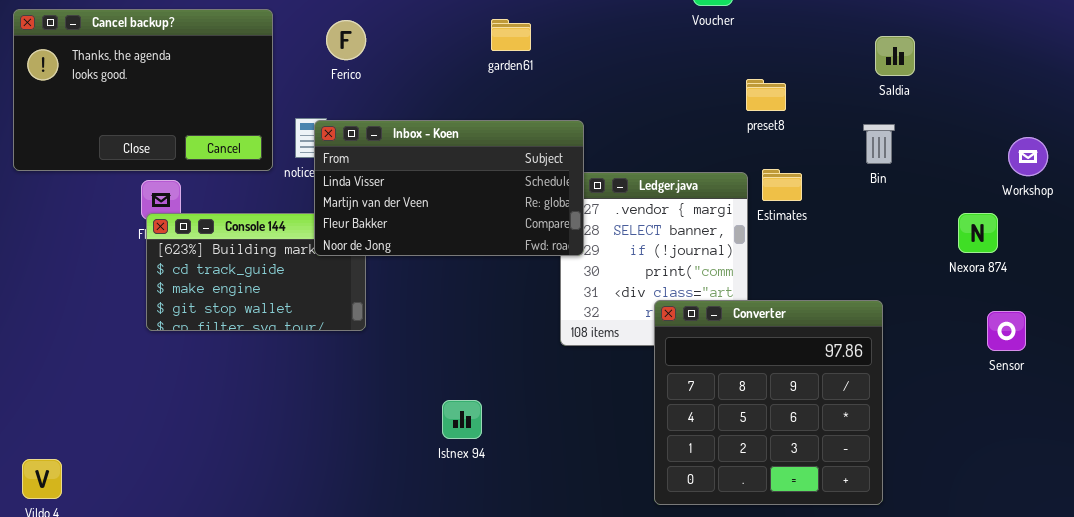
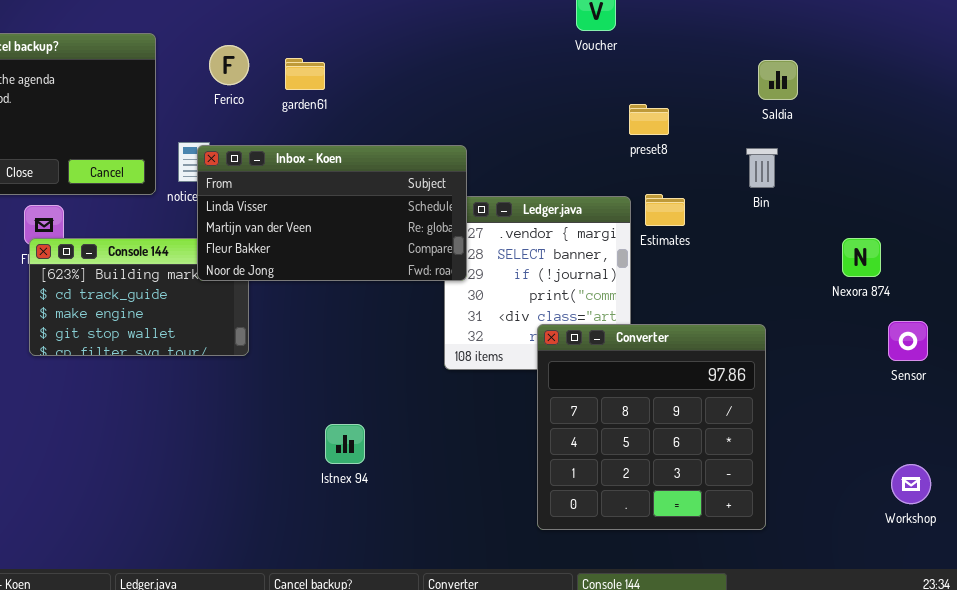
garden61: [491,19,531,51] -> [285,58,325,90], moved
Workshop: [1008,137,1048,176] -> [891,464,931,504], moved
Sensor: [987,311,1026,351] -> [888,321,928,361], moved

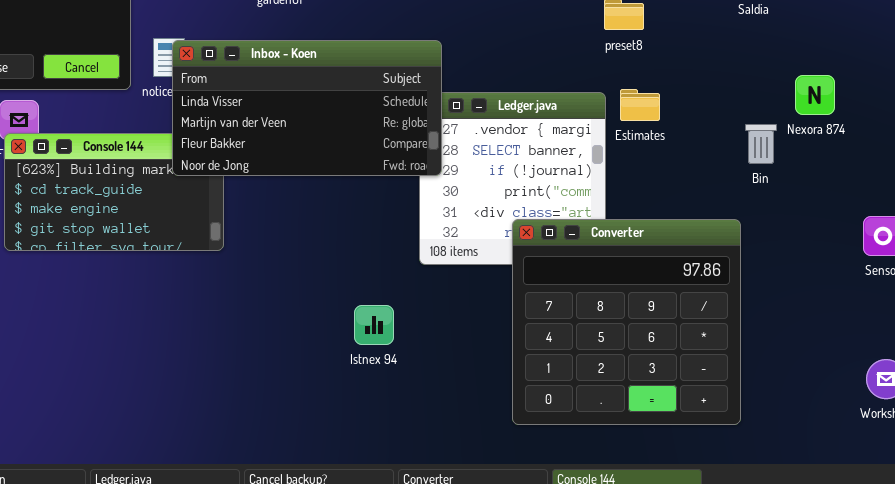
Bin: [746,148,778,188] -> [745,124,777,164], moved
Nexora 874: [842,238,881,277] -> [795,75,835,115], moved
Istnex 94: [325,424,365,464] -> [354,305,394,345], moved

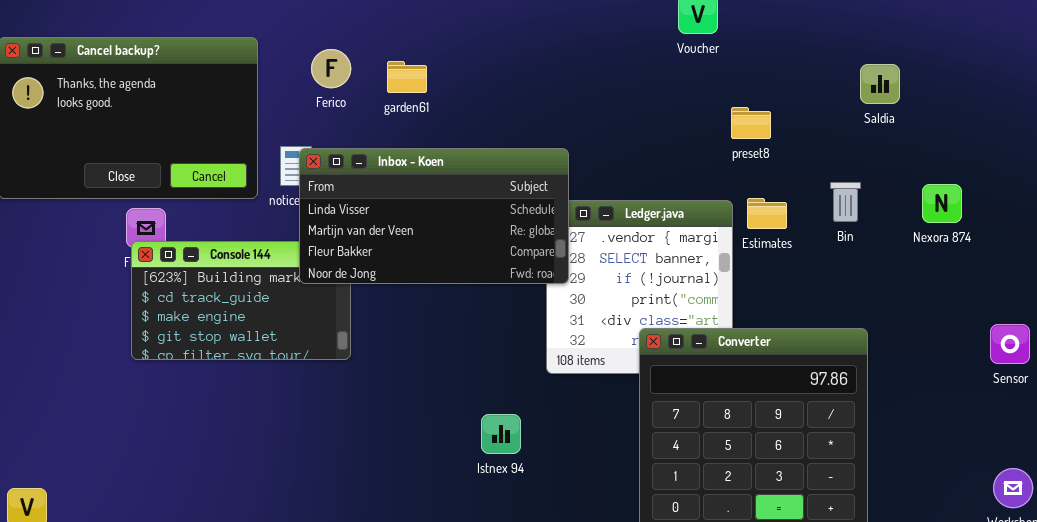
Bin: [745,124,777,164] -> [830,182,861,222], moved

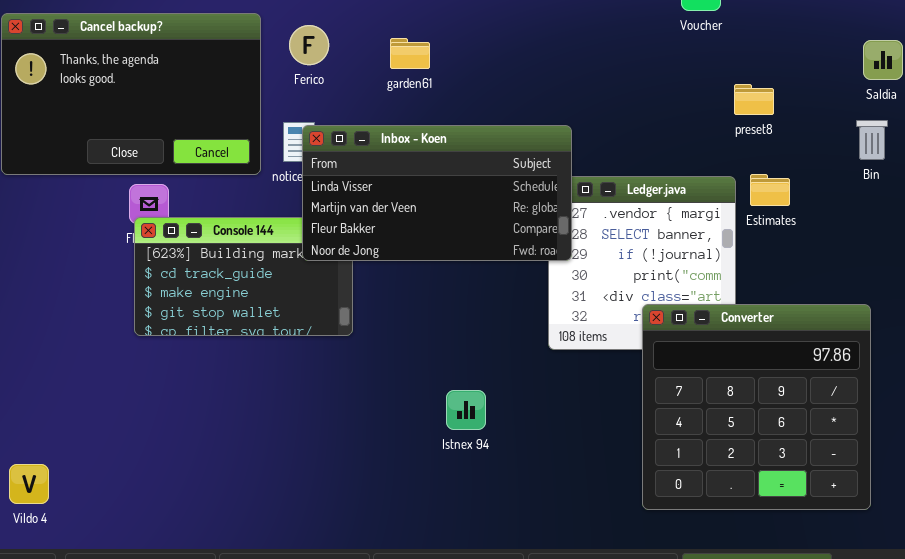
Ferico: [311,49,351,88] -> [289,25,329,65], moved
Bin: [830,182,861,222] -> [856,120,888,160], moved
Istnex 94: [481,414,521,454] -> [446,390,486,430], moved

